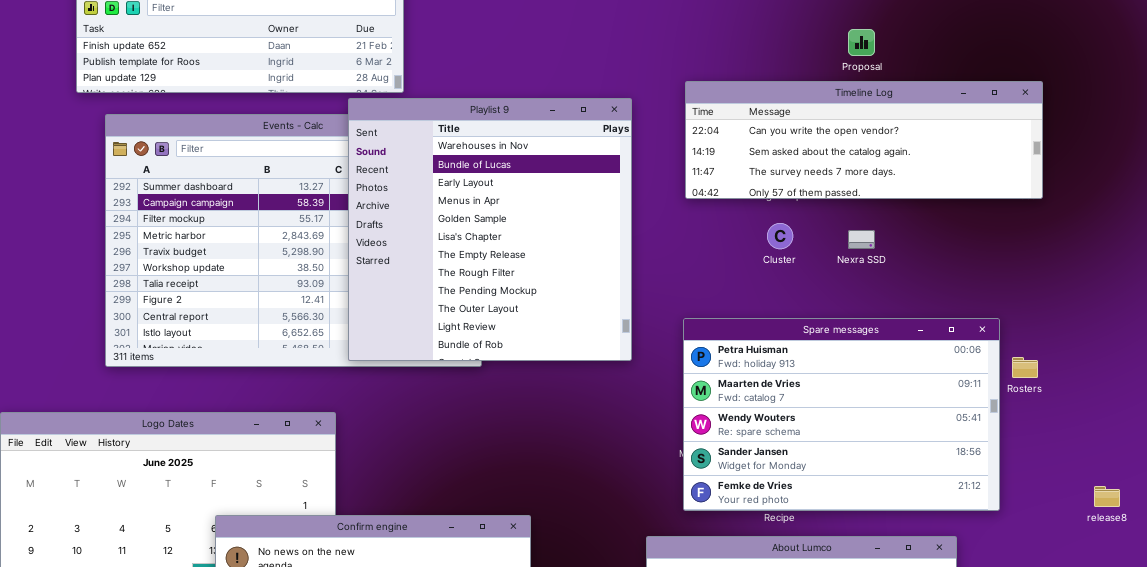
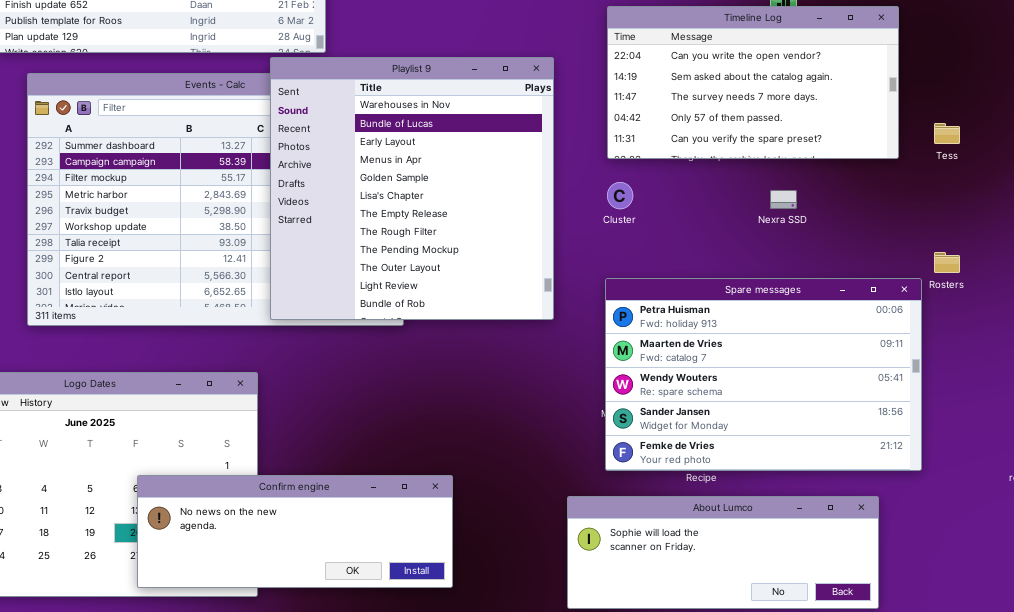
Timeline Log: [685,81,1043,199] -> [607,6,899,159], resized
Cluster: [767,223,793,249] -> [607,182,633,209], moved
Rosters: [1012,357,1038,378] -> [934,252,960,273], moved

